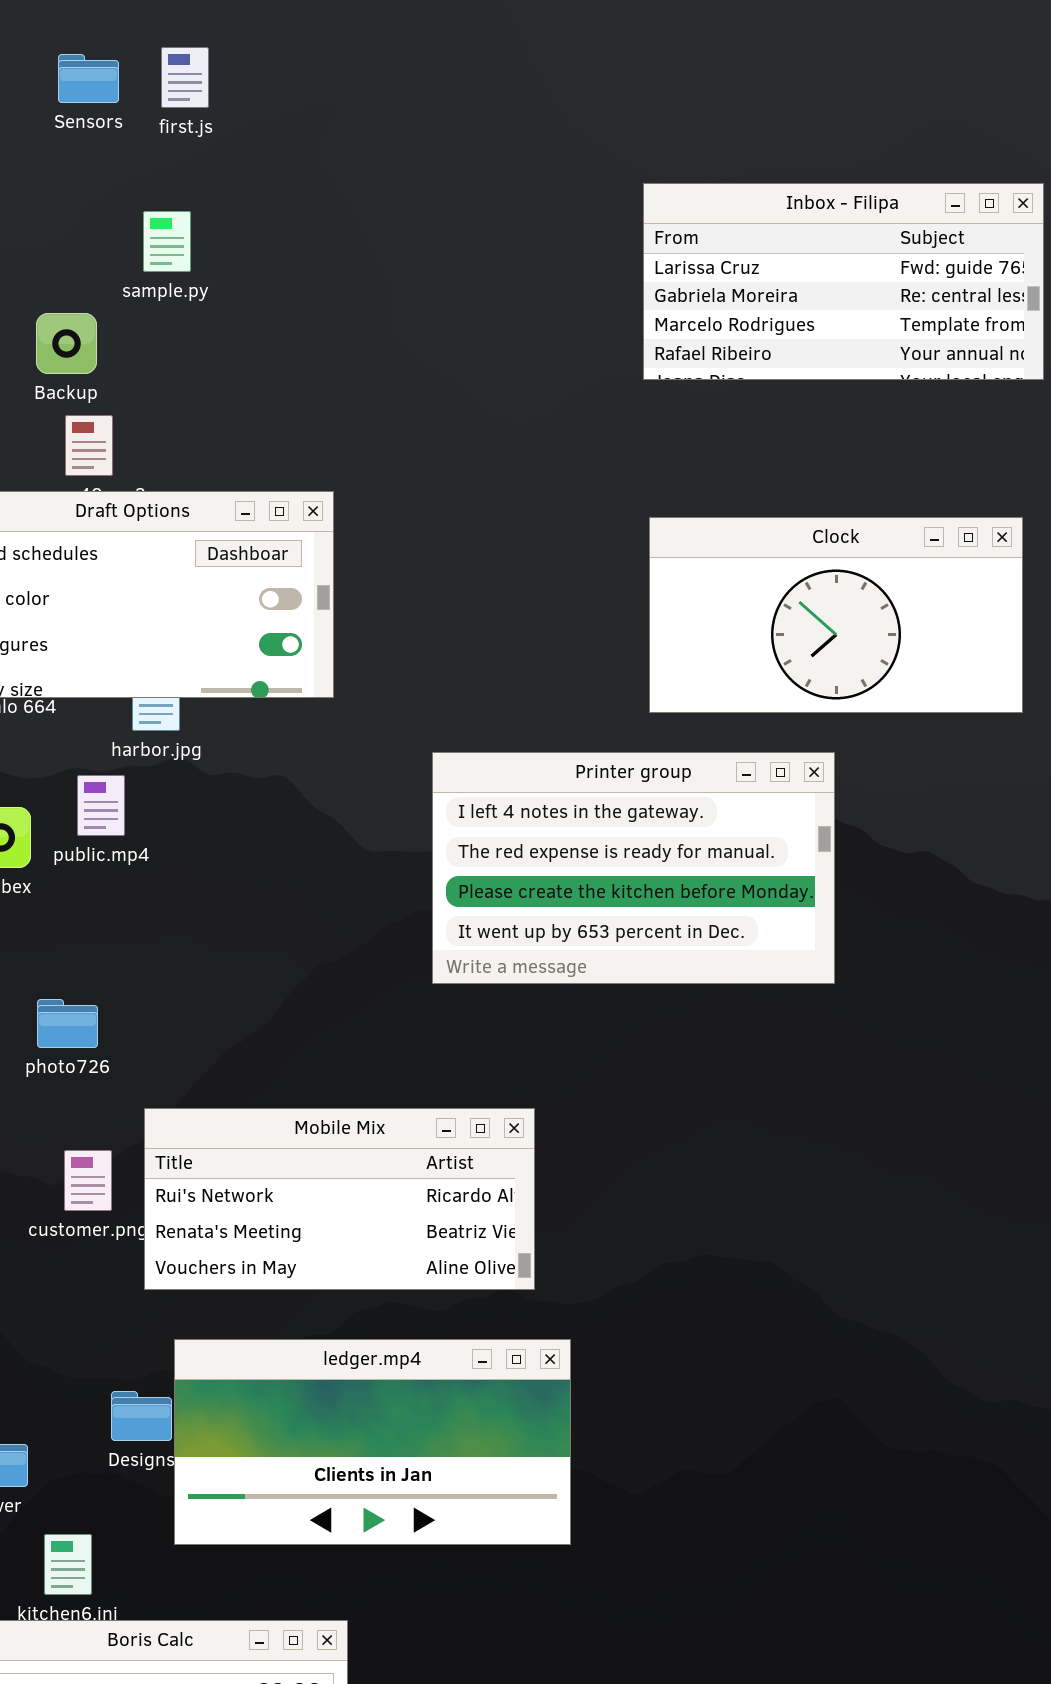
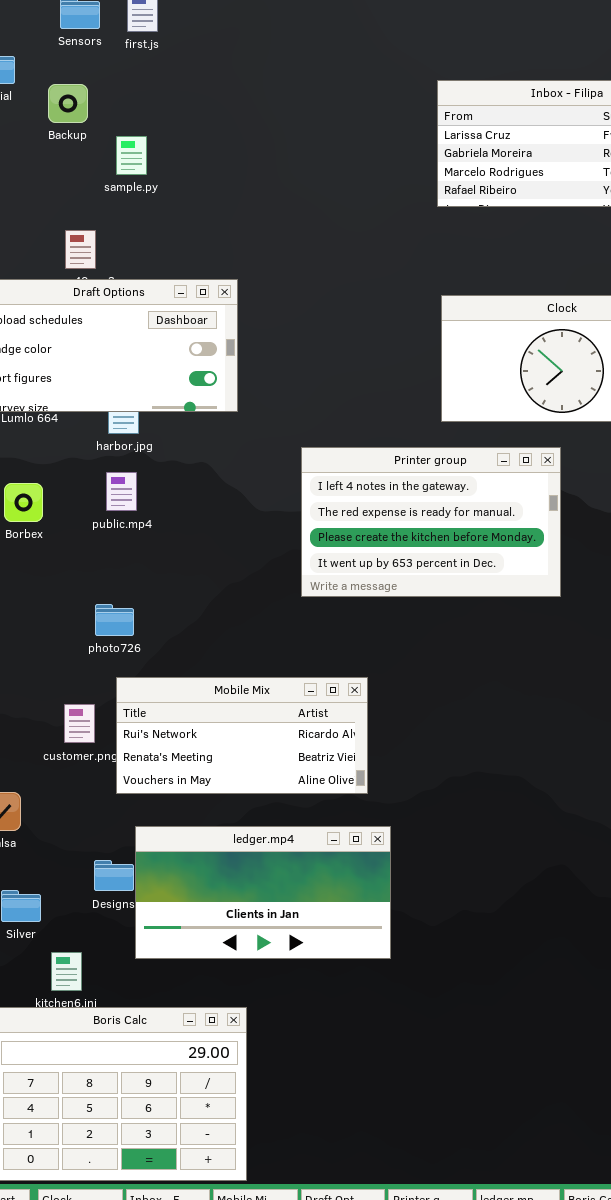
sample.py: [143,211,191,272] -> [116,136,147,175], moved
Backup: [36,313,97,374] -> [48,84,88,123], moved
public.mp4: [77,775,125,836] -> [106,472,137,511], moved
photo726: [37,999,98,1048] -> [95,604,134,636], moved

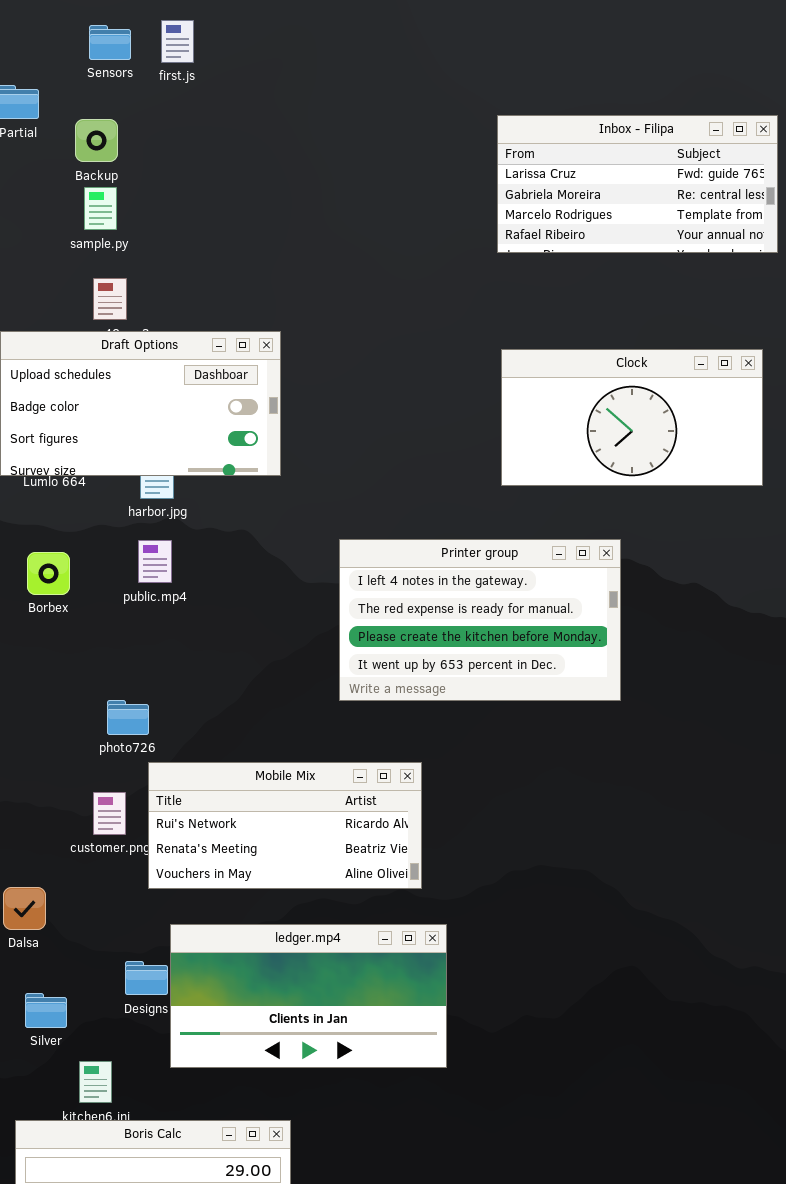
sample.py: [116,136,147,175] -> [84,187,117,230], moved
Printer group: [301,447,561,597] -> [339,539,621,701], moved
photo726: [95,604,134,636] -> [107,700,149,735], moved

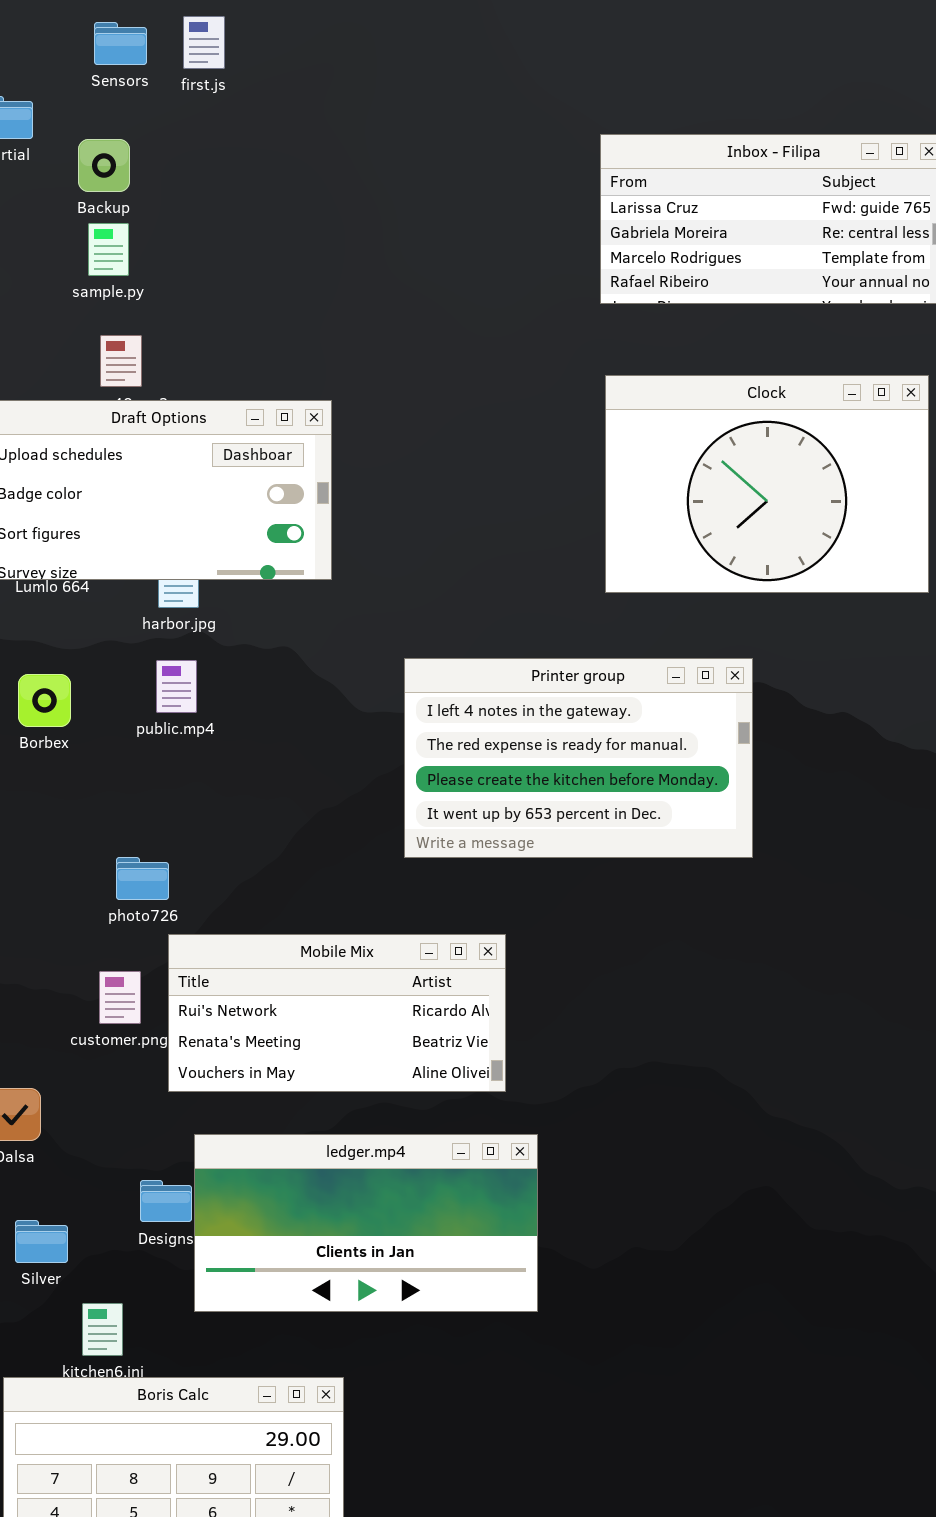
Clock: [501,349,763,486] -> [605,375,929,593], resized

